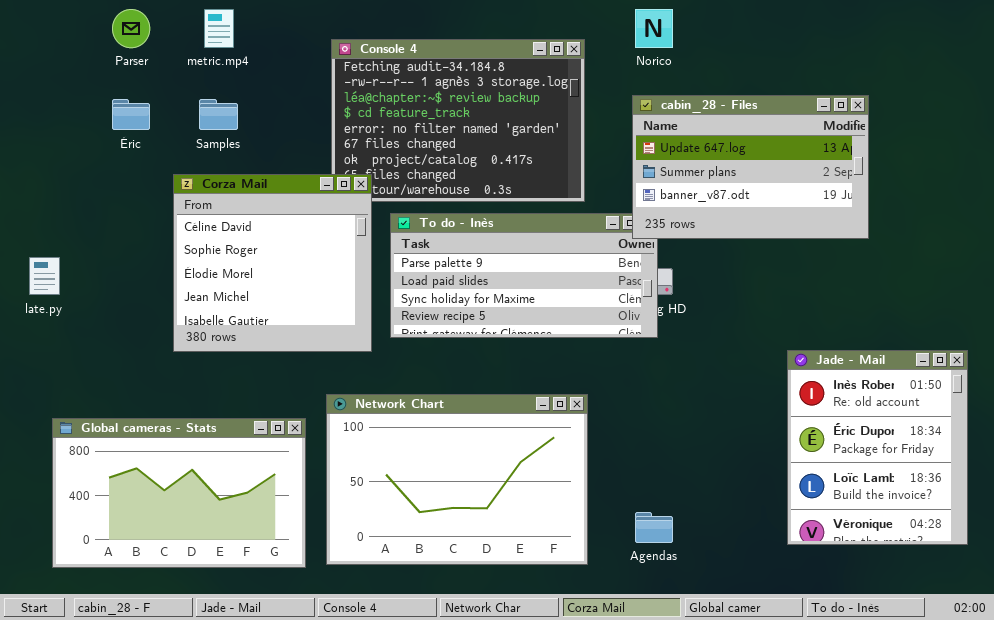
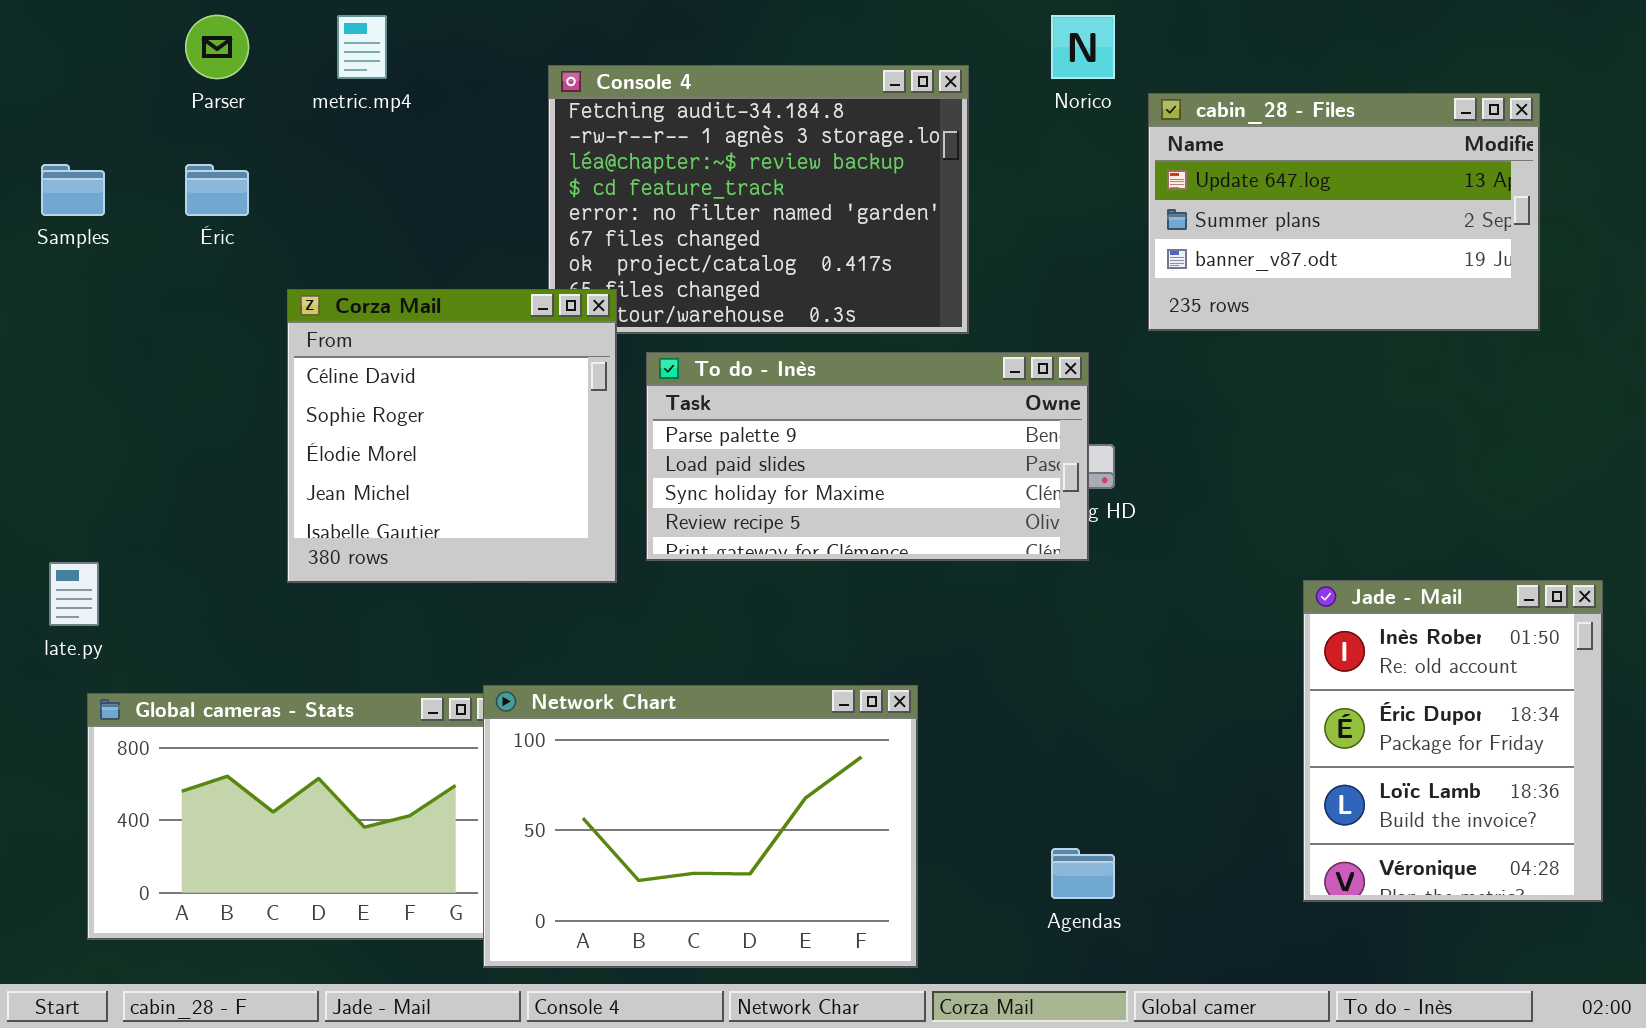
cabin_28 - Files: [632,95,869,239] -> [1148,93,1540,331], moved
Samples: [199,99,238,130] -> [41,164,105,216], moved
late.py: [29,257,60,295] -> [49,562,99,626], moved
Network Chart: [326,394,588,565] -> [483,685,918,968], moved

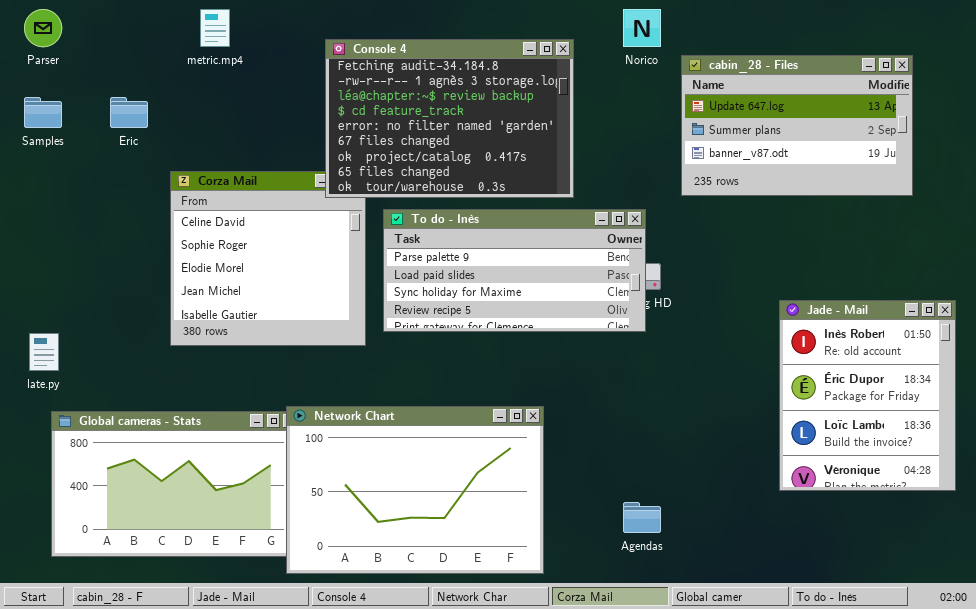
Parser: [185,15,249,79] -> [24,9,62,47], moved
Console 4: [548,65,969,334] -> [325,39,574,198], raised
Jade - Mail: [1303,580,1603,902] -> [779,300,956,491], moved

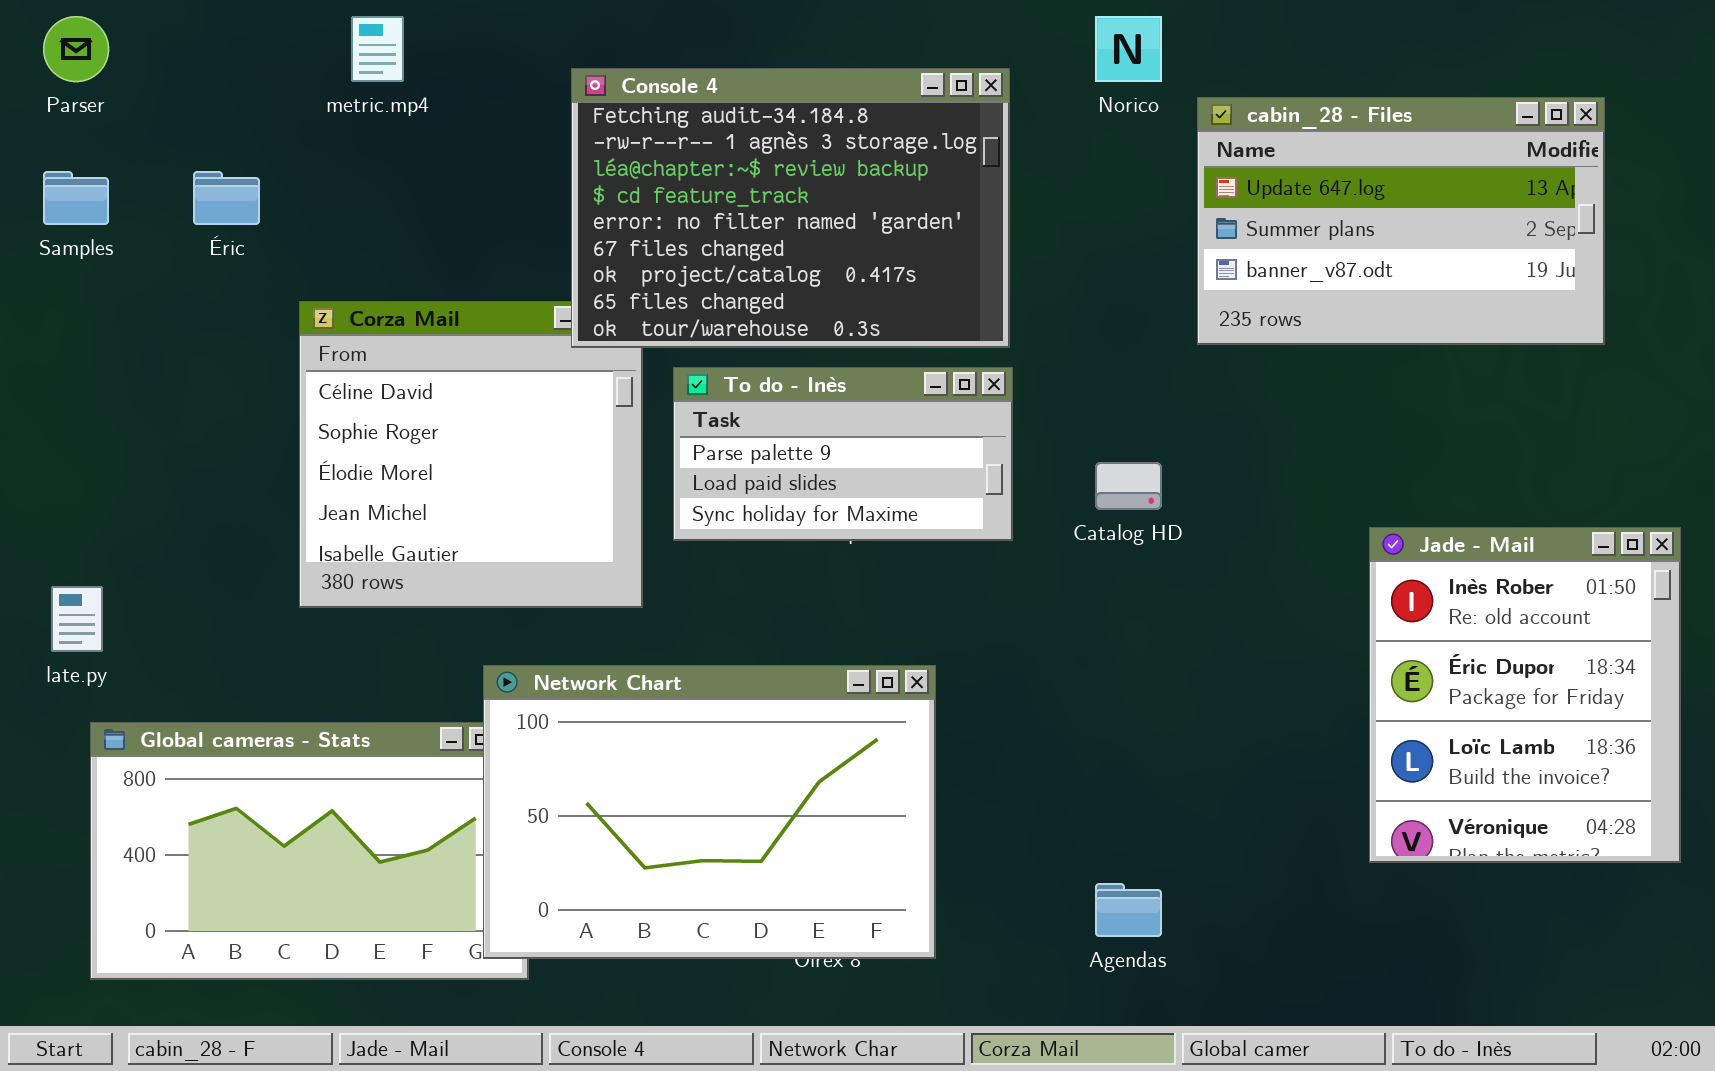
To do - Inès: [383,209,646,332] -> [673,367,1013,541], resized
Network Chart: [286,406,544,574] -> [483,665,936,959], moved

